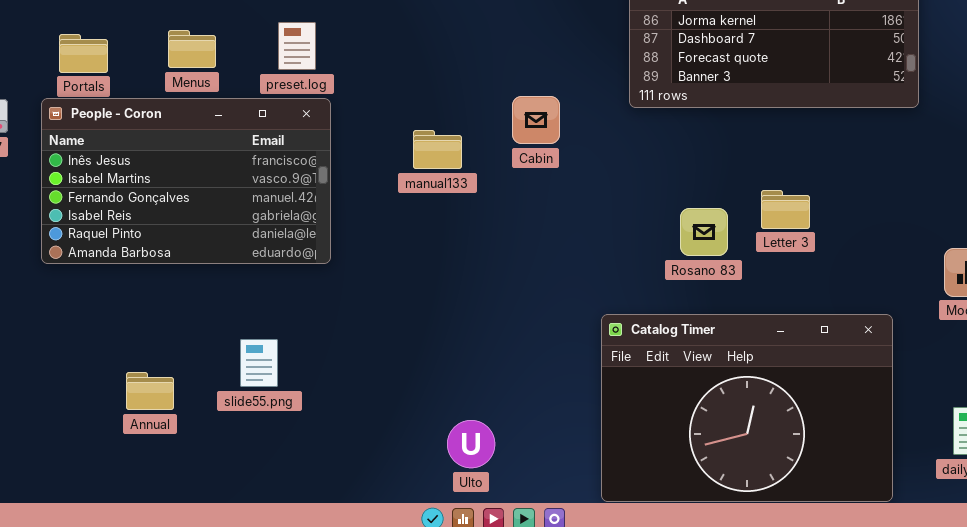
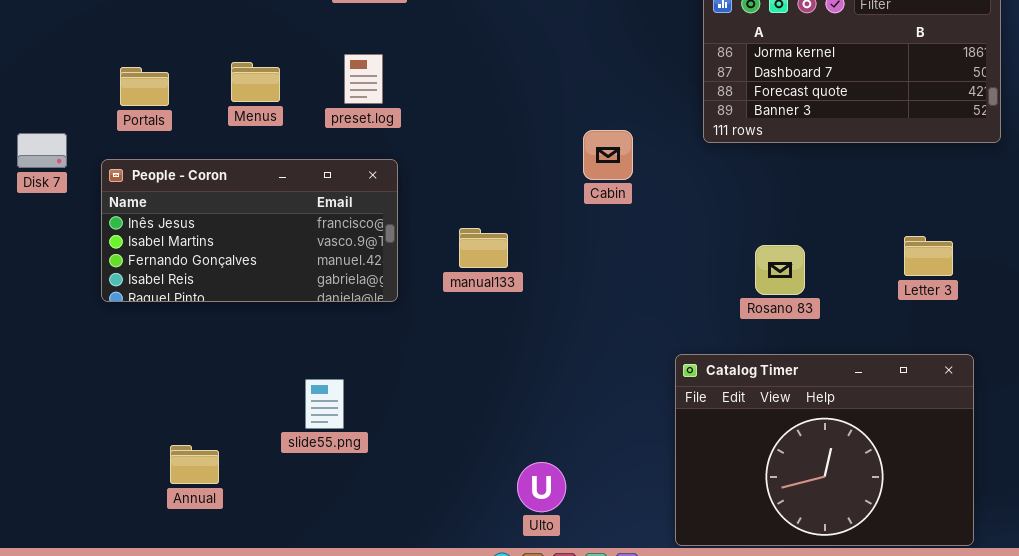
People - Coron: [41,98,331,264] -> [101,159,398,302], resized
manual133: [413,130,462,169] -> [459,228,508,268], moved
Letter 3: [761,190,810,229] -> [904,236,953,276], moved
Annual: [126,372,174,410] -> [170,445,219,484], moved

